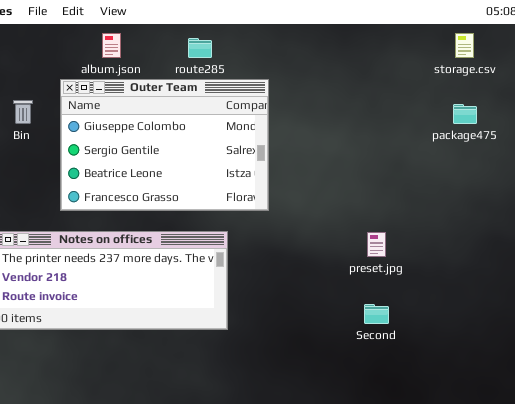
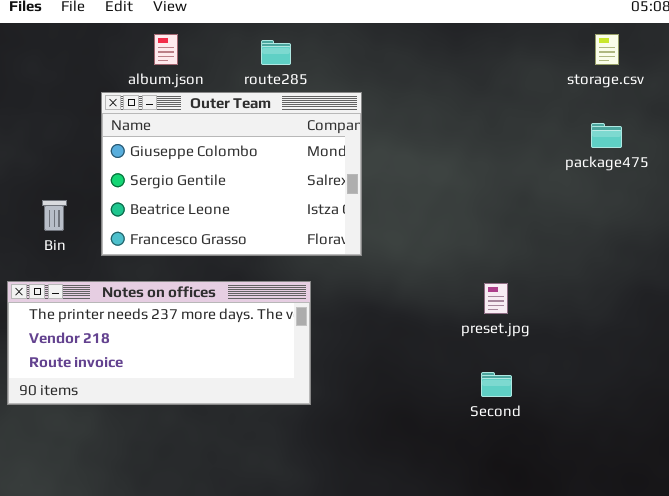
Bin: [13,100,33,124] -> [42,200,67,231], moved

